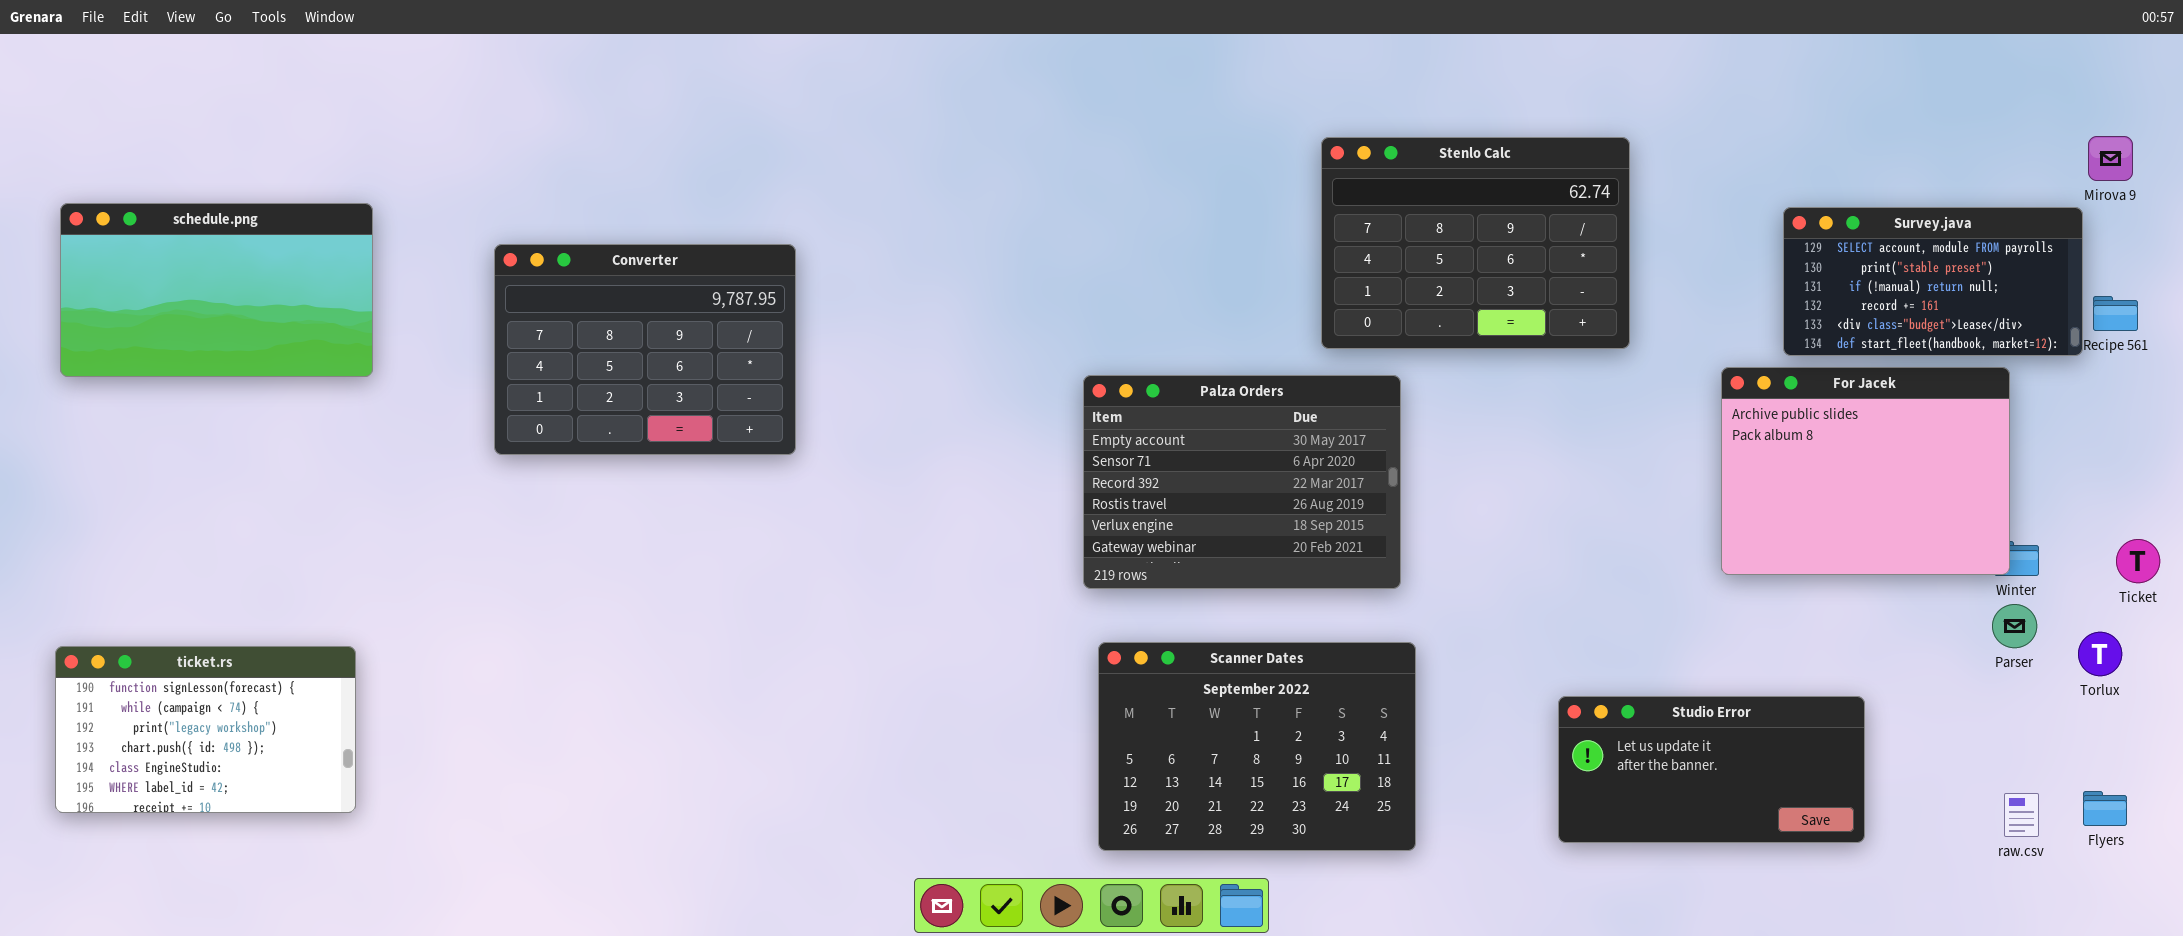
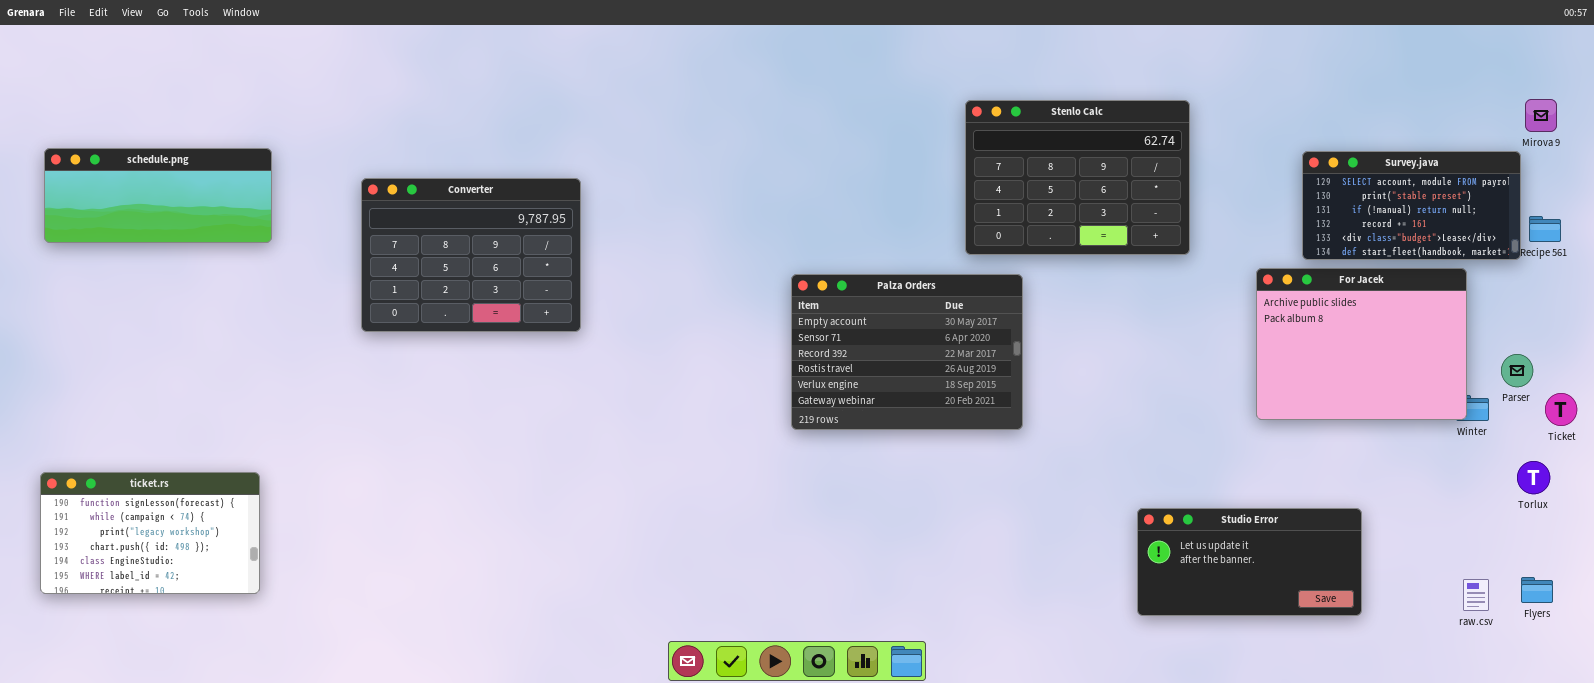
schedule.png: [60,203,373,377] -> [44,148,272,243], resized
Parser: [1992,604,2037,648] -> [1501,354,1533,387], moved
Scanner Dates: [1098,642,1416,851] -> none, closed

